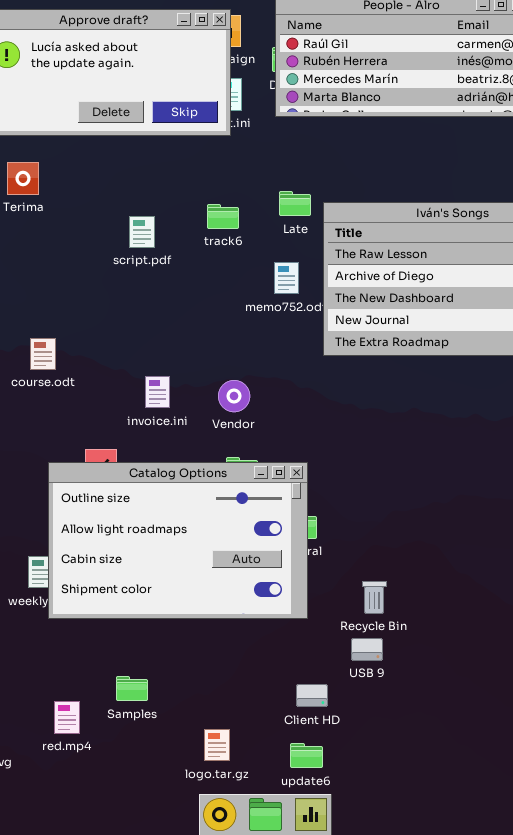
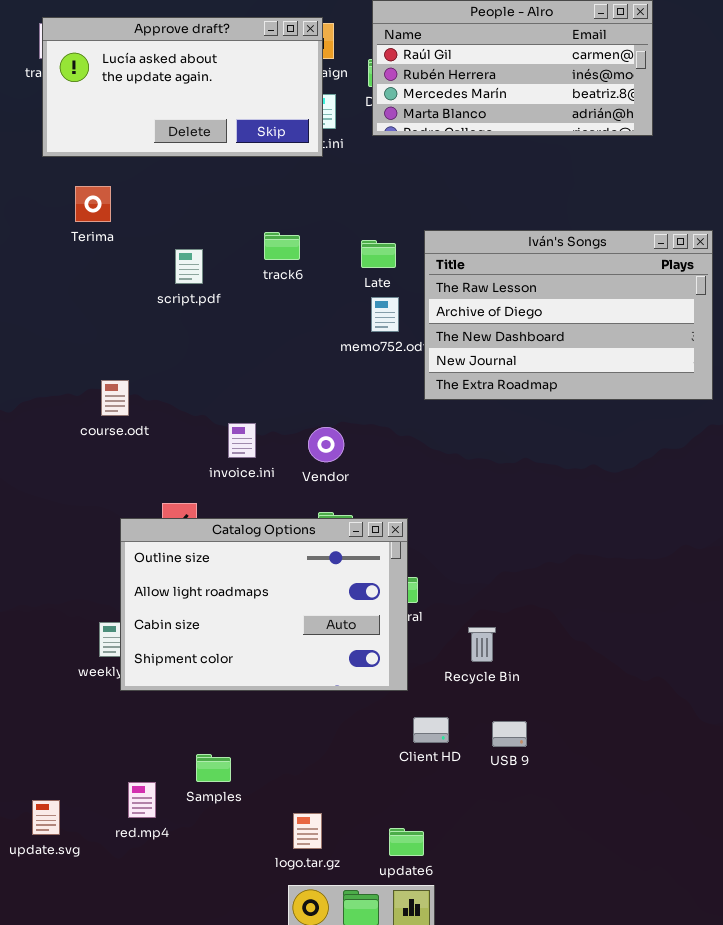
Late: [279,191,311,216] -> [361,240,396,268], moved
track6: [207,204,239,229] -> [264,232,300,260], moved
script.pdf: [129,216,155,248] -> [175,249,203,284], moved
Recycle Bin: [362,581,387,614] -> [468,627,496,662], moved
USB 9: [351,638,383,661] -> [492,721,527,747], moved
Client HD: [296,684,328,707] -> [413,717,449,743], moved

